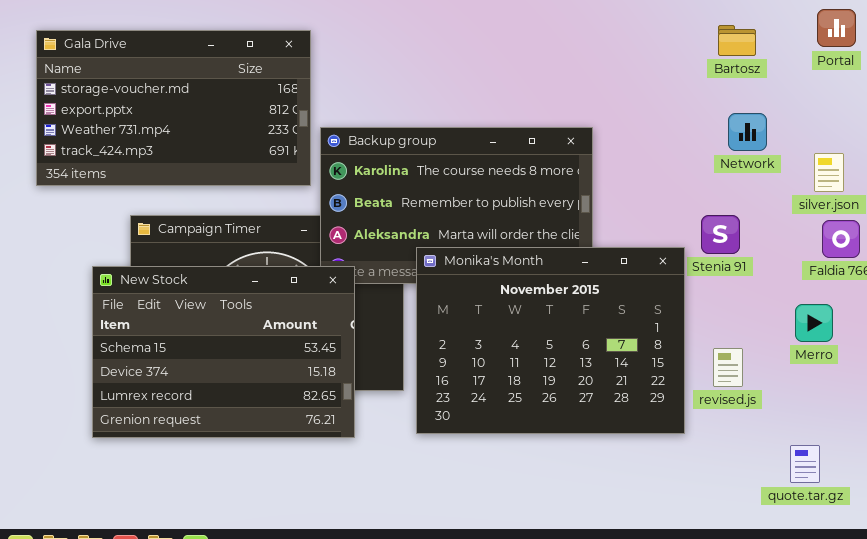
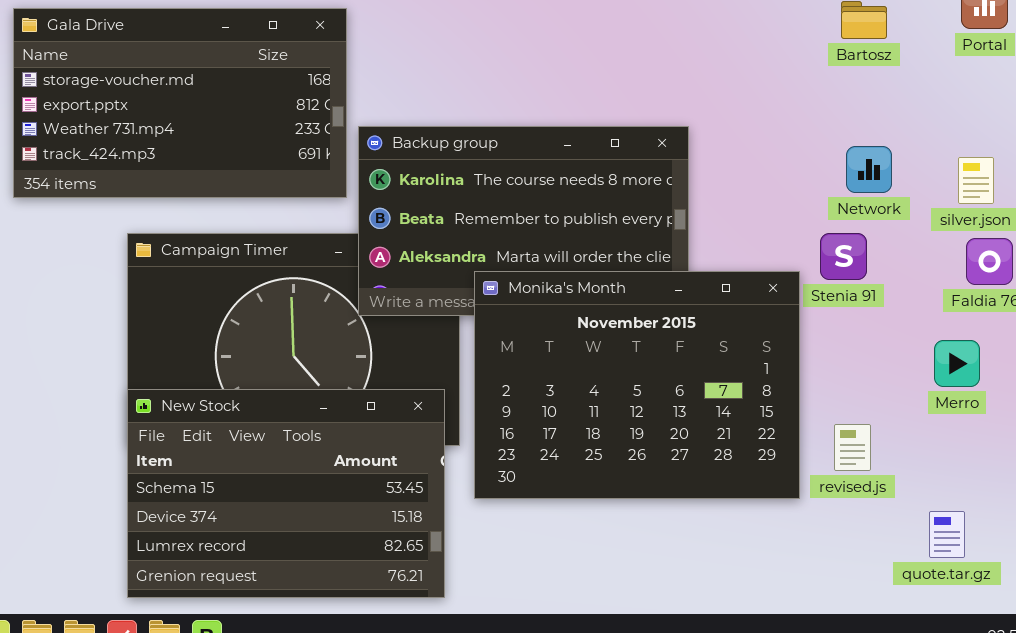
Network: [728,113,767,151] -> [846,146,892,193], moved
New Stock: [92,266,355,438] -> [127,389,445,598], moved
revised.js: [713,348,743,387] -> [834,424,871,471], moved

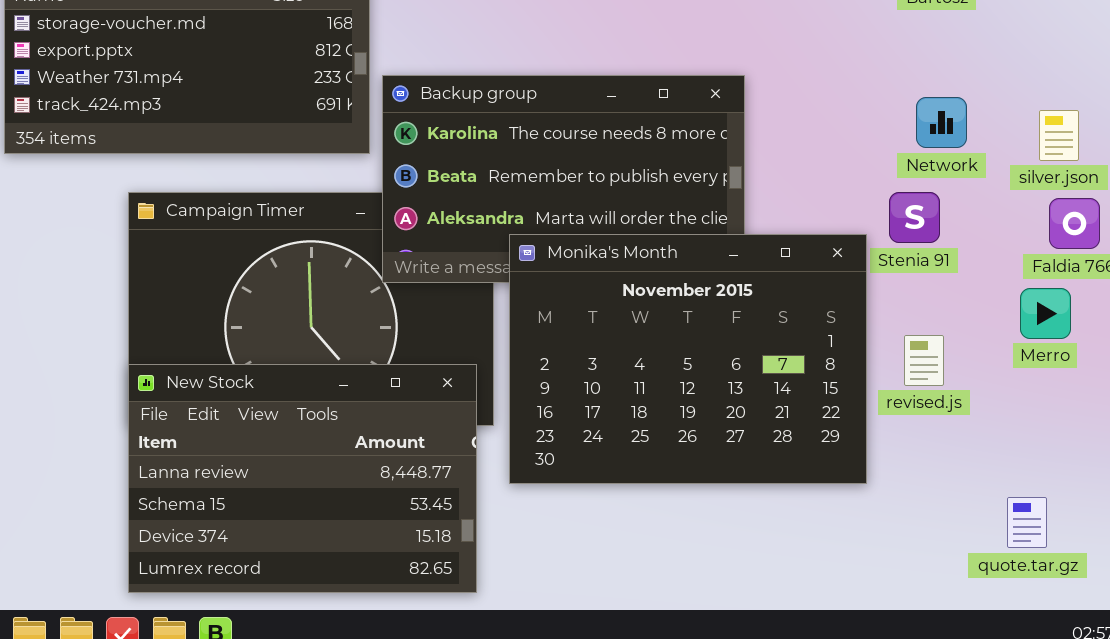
Merro: [934,340,980,387] -> [1020,288,1071,339], moved
New Stock: [127,389,445,598] -> [128,364,477,593], scrolled up 1 row
revised.js: [834,424,871,471] -> [904,335,944,386], moved

